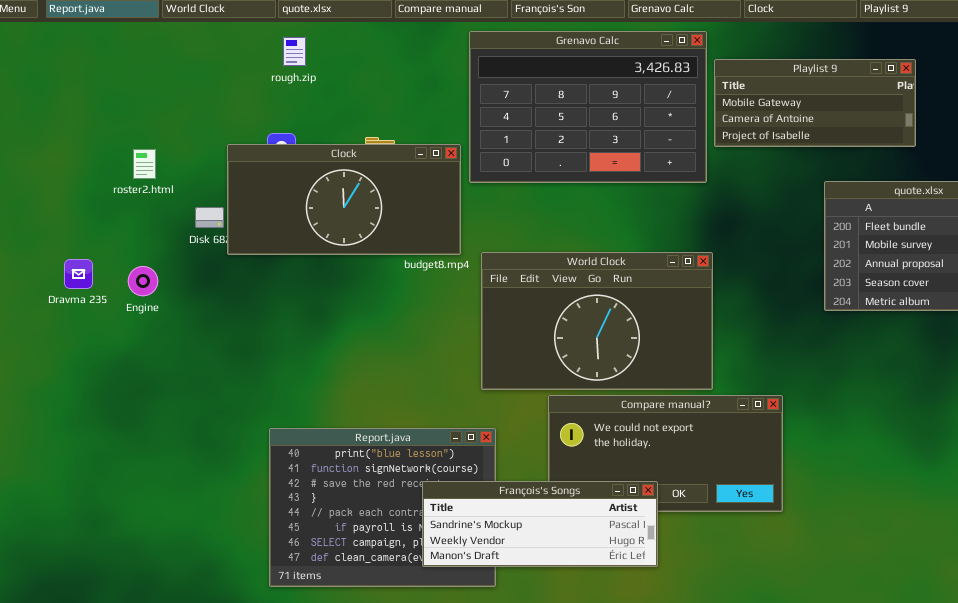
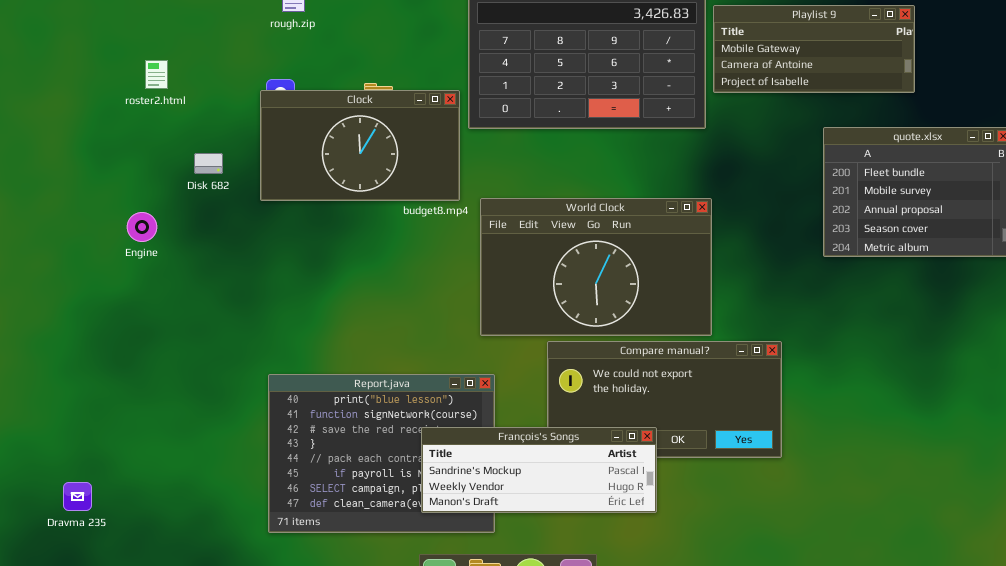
Clock: [227,144,461,255] -> [260,90,460,201], resized
roster2.html: [133,149,156,179] -> [145,60,168,89], moved
Dravma 235: [64,259,93,289] -> [63,482,92,511], moved

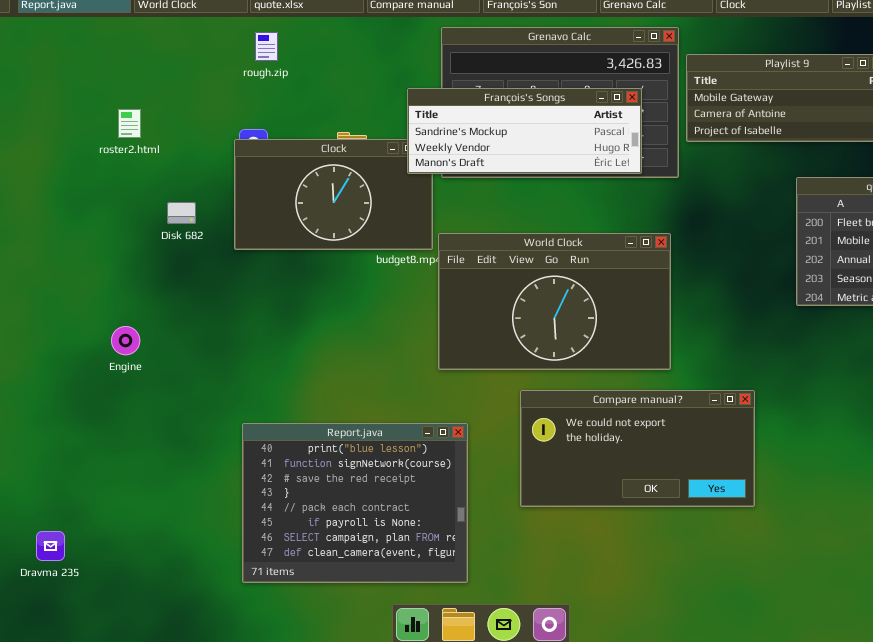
World Clock: [480,198,712,336] -> [438,233,671,370], moved
Engine: [127,212,157,242] -> [111,326,140,355], moved
François's Songs: [421,427,657,513] -> [407,88,642,174], moved

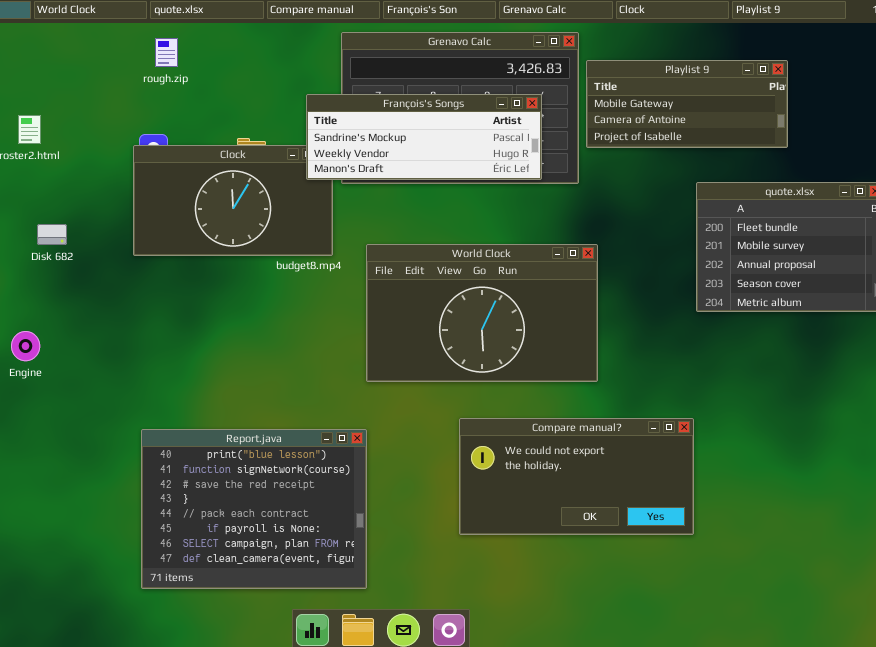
Disk 682: [167,202,196,224] -> [37,224,67,245], moved
World Clock: [438,233,671,370] -> [366,244,598,382], moved
Compare manual?: [520,390,755,507] -> [459,418,694,535], moved

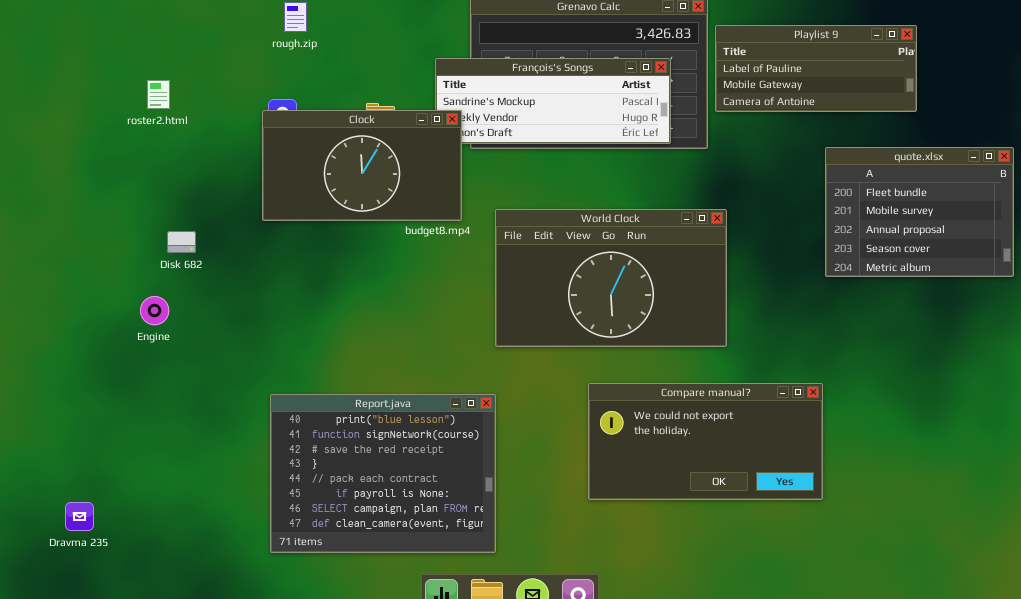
Playlist 9: [586,60,788,148] -> [715,25,917,112], scrolled up 1 row
Clock: [133,145,333,256] -> [262,110,462,221], raised
Disk 682: [37,224,67,245] -> [167,231,196,253], moved

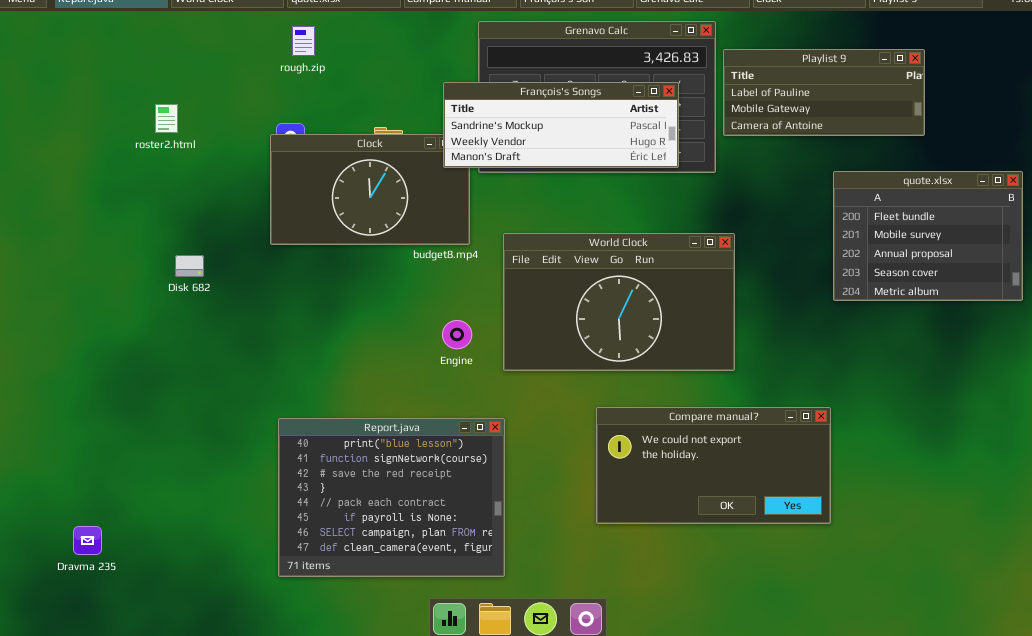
François's Songs: [435,58,671,144] -> [443,82,679,168], raised
Engine: [140,296,169,325] -> [442,320,472,349], moved

